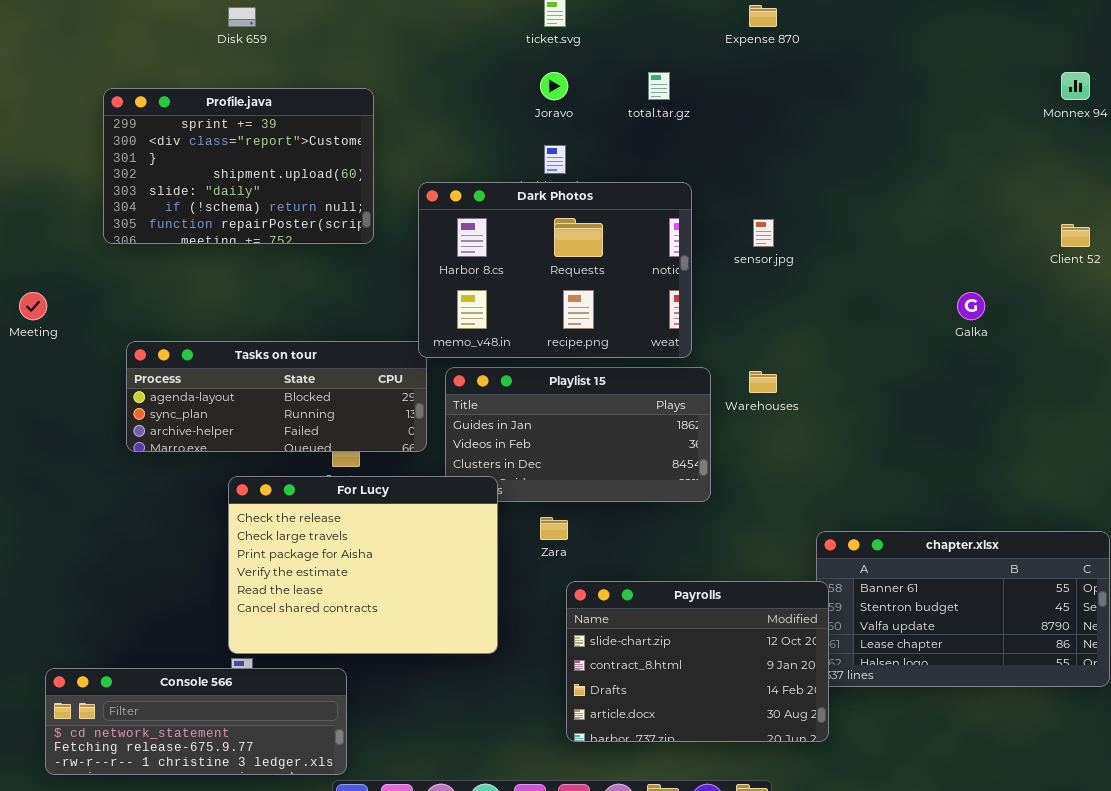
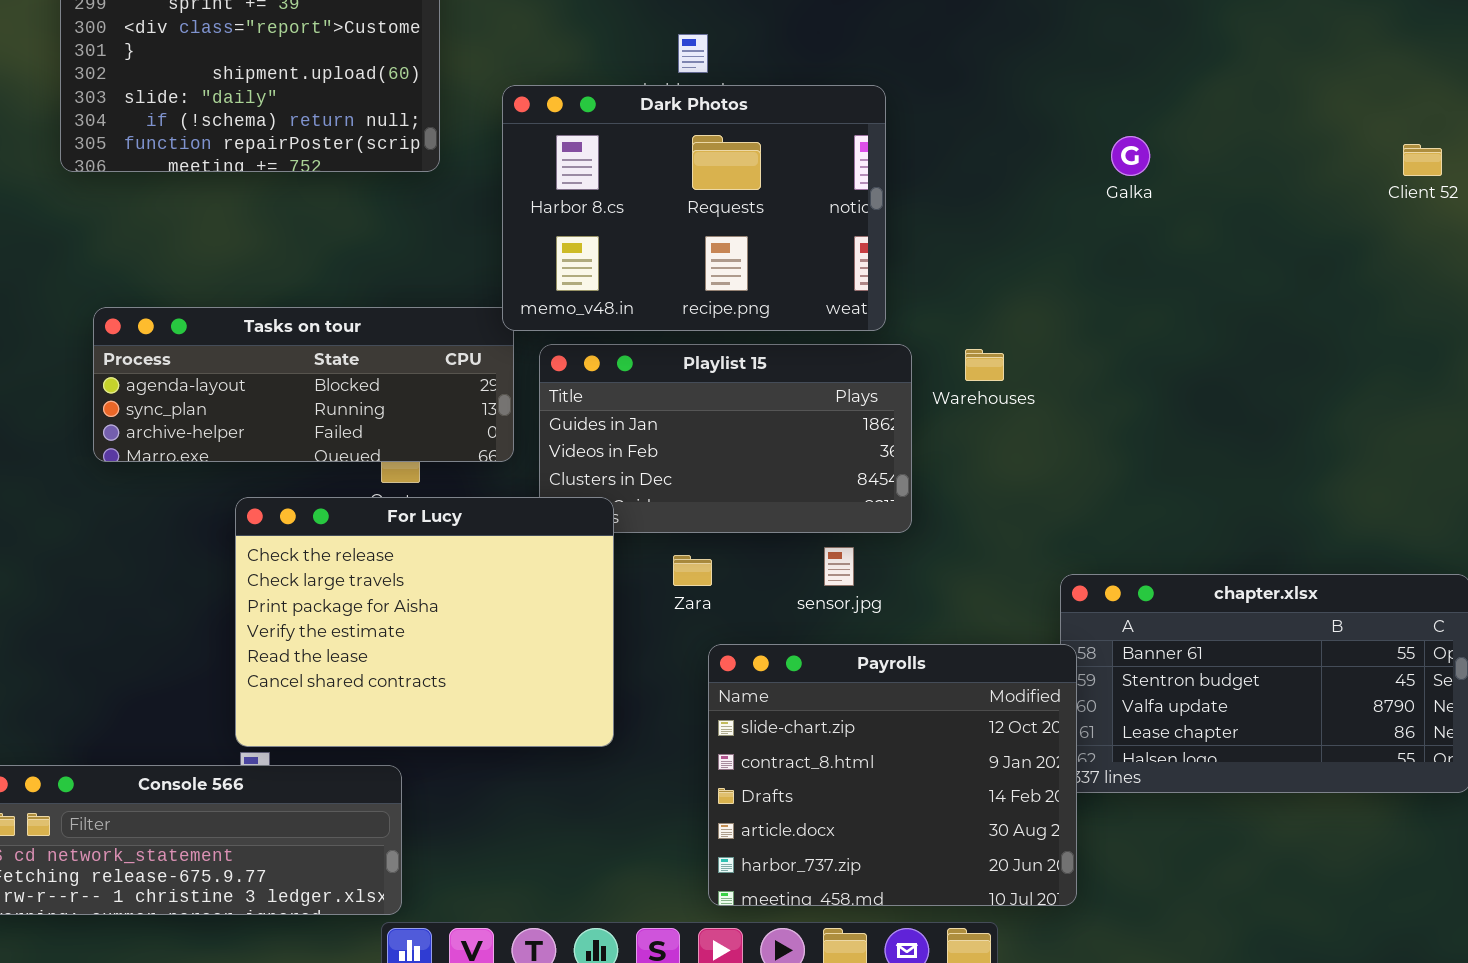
sensor.jpg: [753,219,774,247] -> [824,547,854,586], moved
Galka: [957,292,985,320] -> [1111,136,1150,176], moved
Payrolls: [566,581,829,742] -> [708,644,1077,906], resized

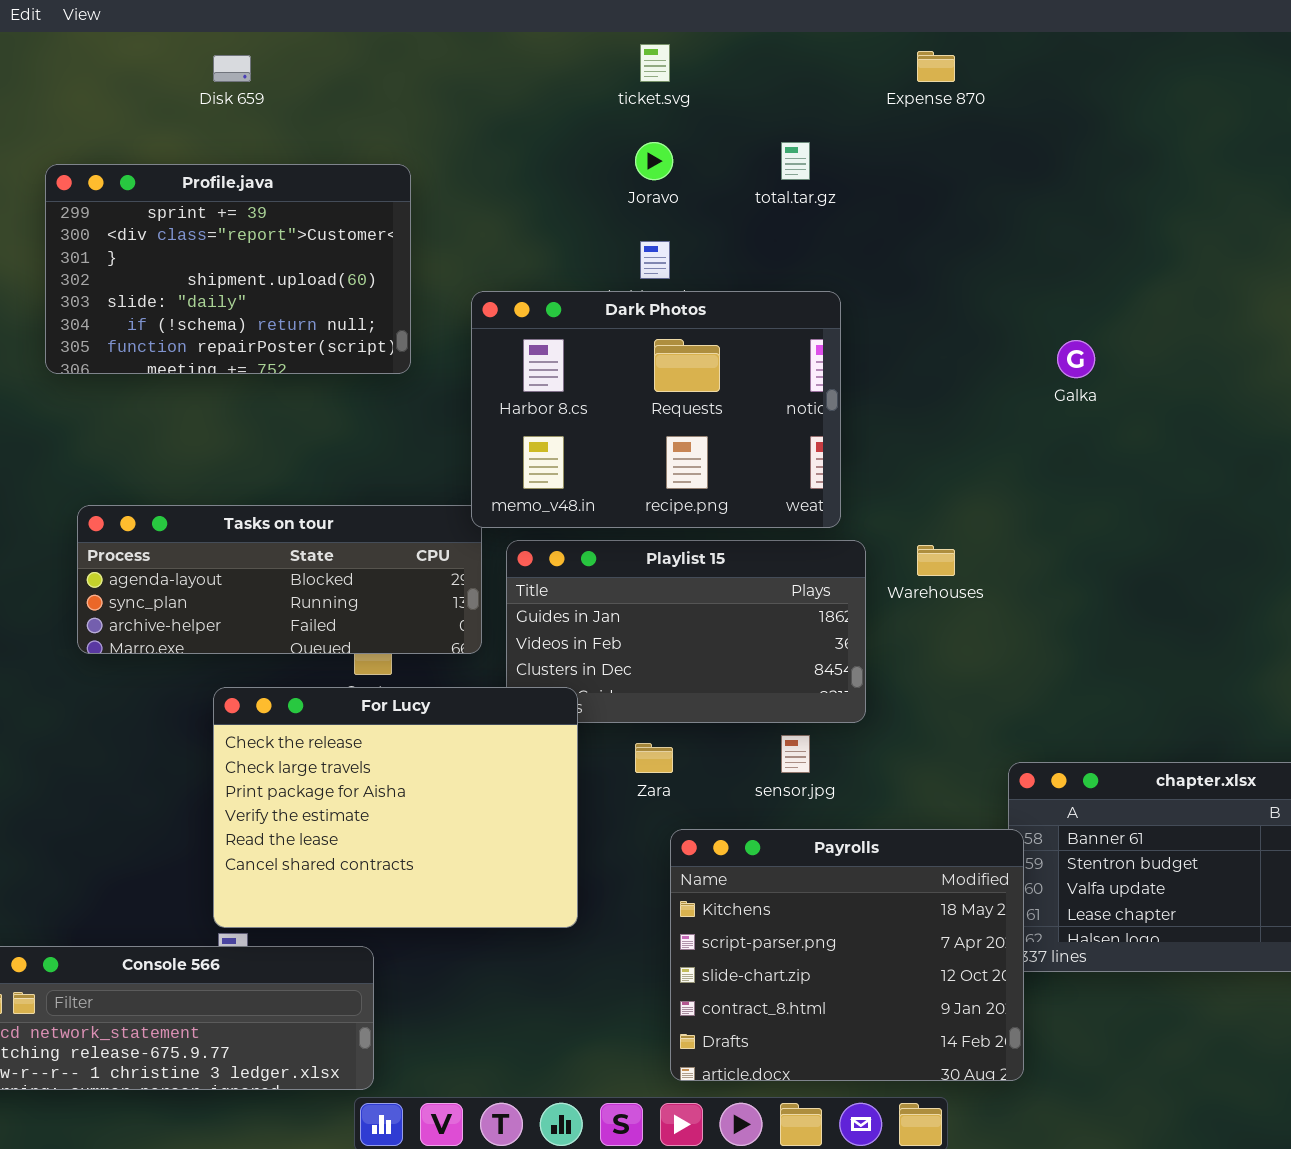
Payrolls: [708,644,1077,906] -> [670,829,1024,1081], scrolled up 2 rows

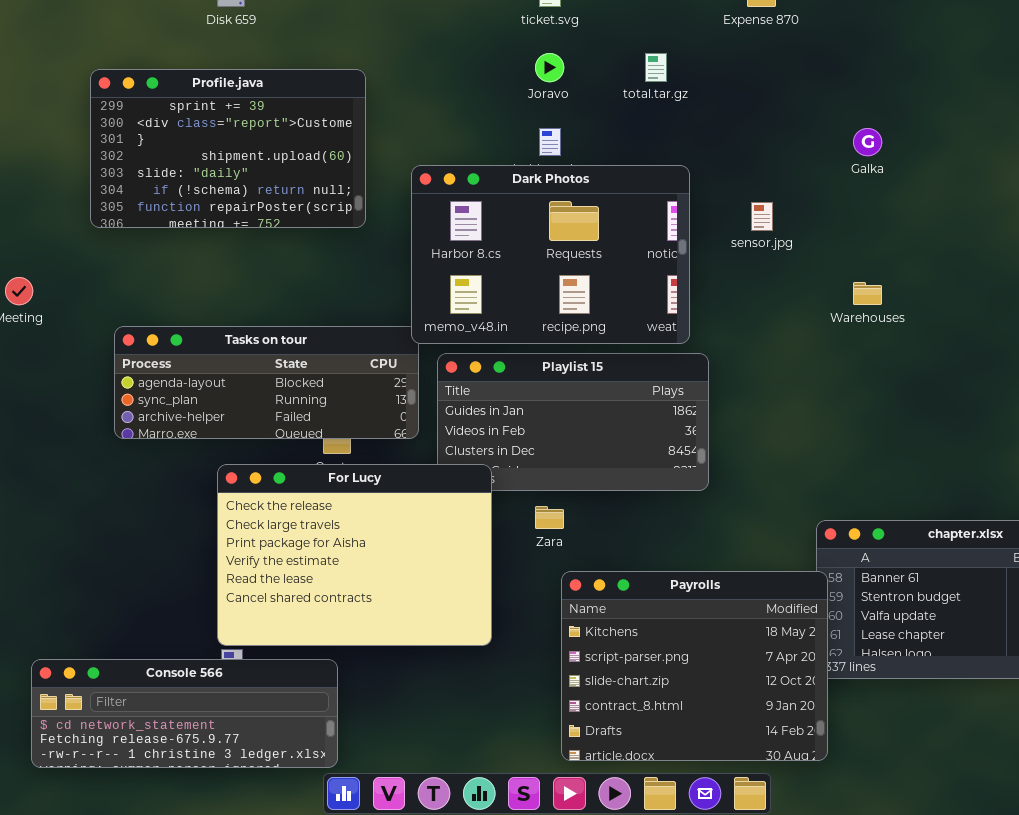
Galka: [1057,340,1095,378] -> [853,128,882,156], moved
Warehouses: [917,545,955,576] -> [853,282,882,305], moved
sensor.jpg: [781,735,810,773] -> [751,202,773,231], moved

